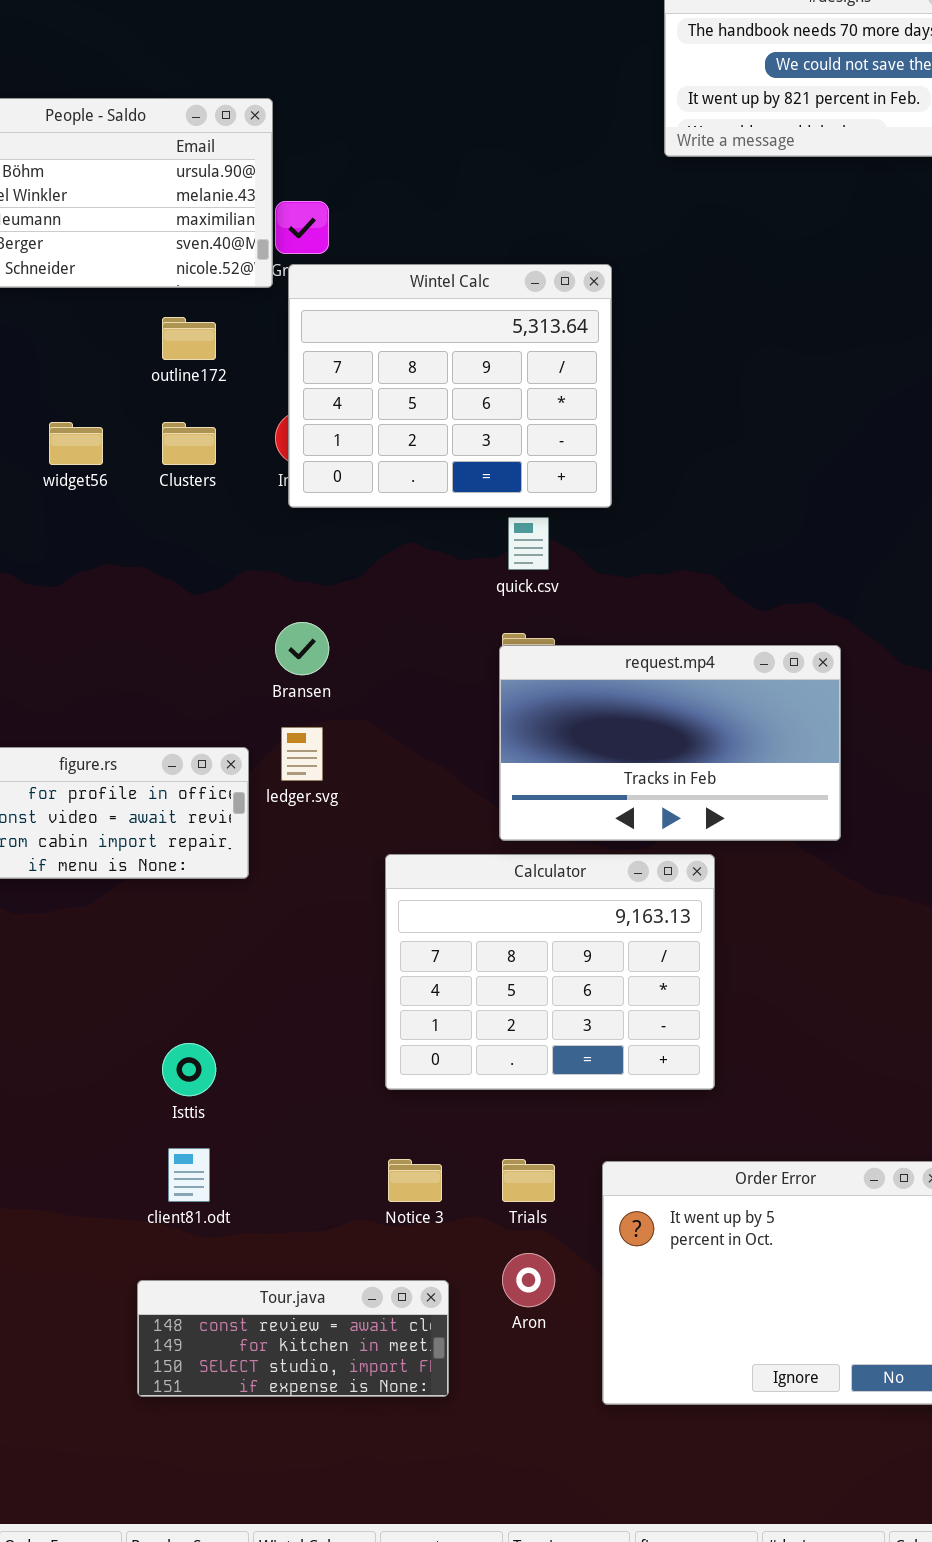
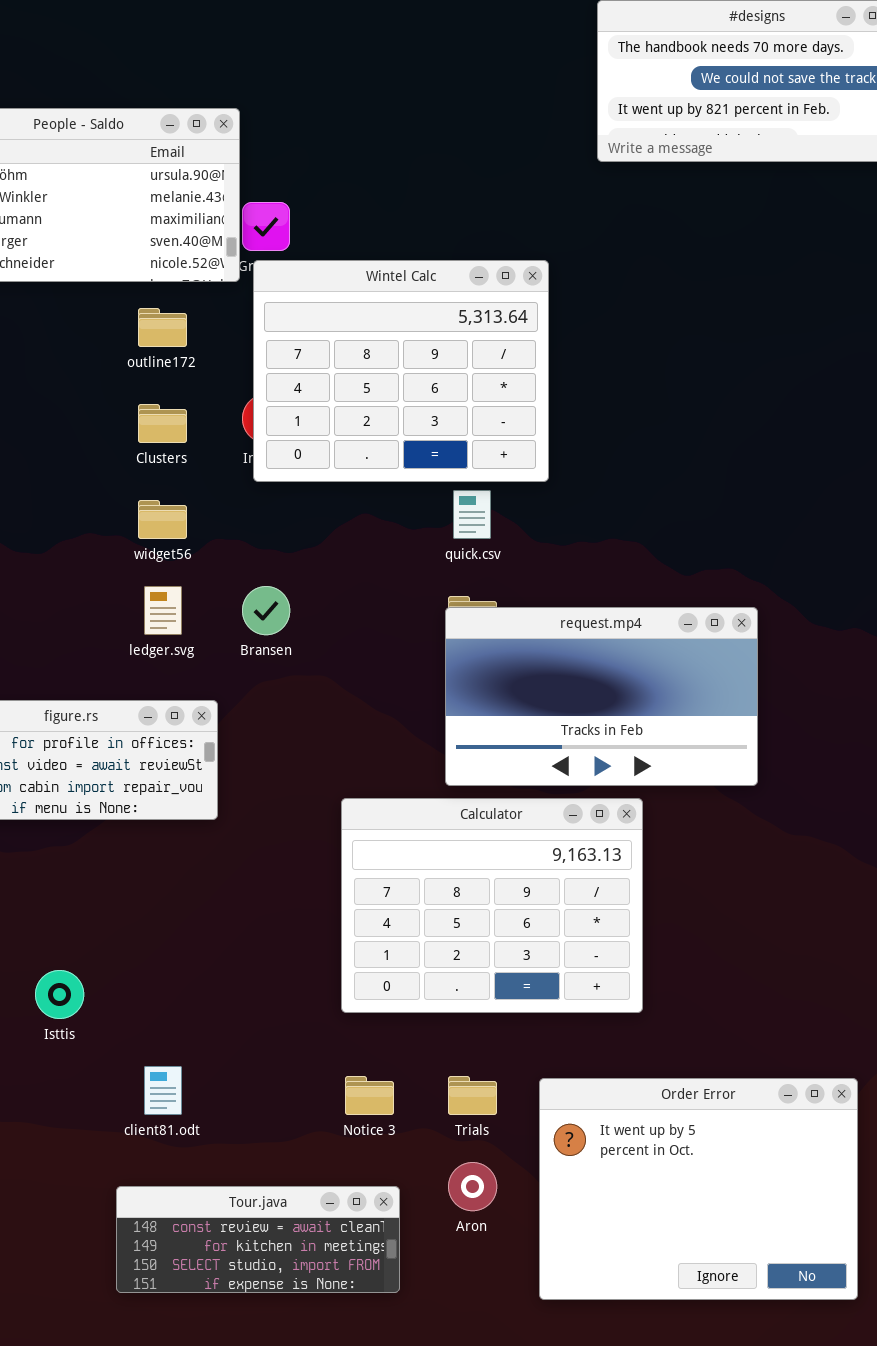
widget56: [49,422,103,465] -> [138,500,187,539], moved
ledger.svg: [281,727,323,781] -> [144,586,182,635], moved
Isttis: [162,1043,216,1096] -> [35,970,84,1019], moved

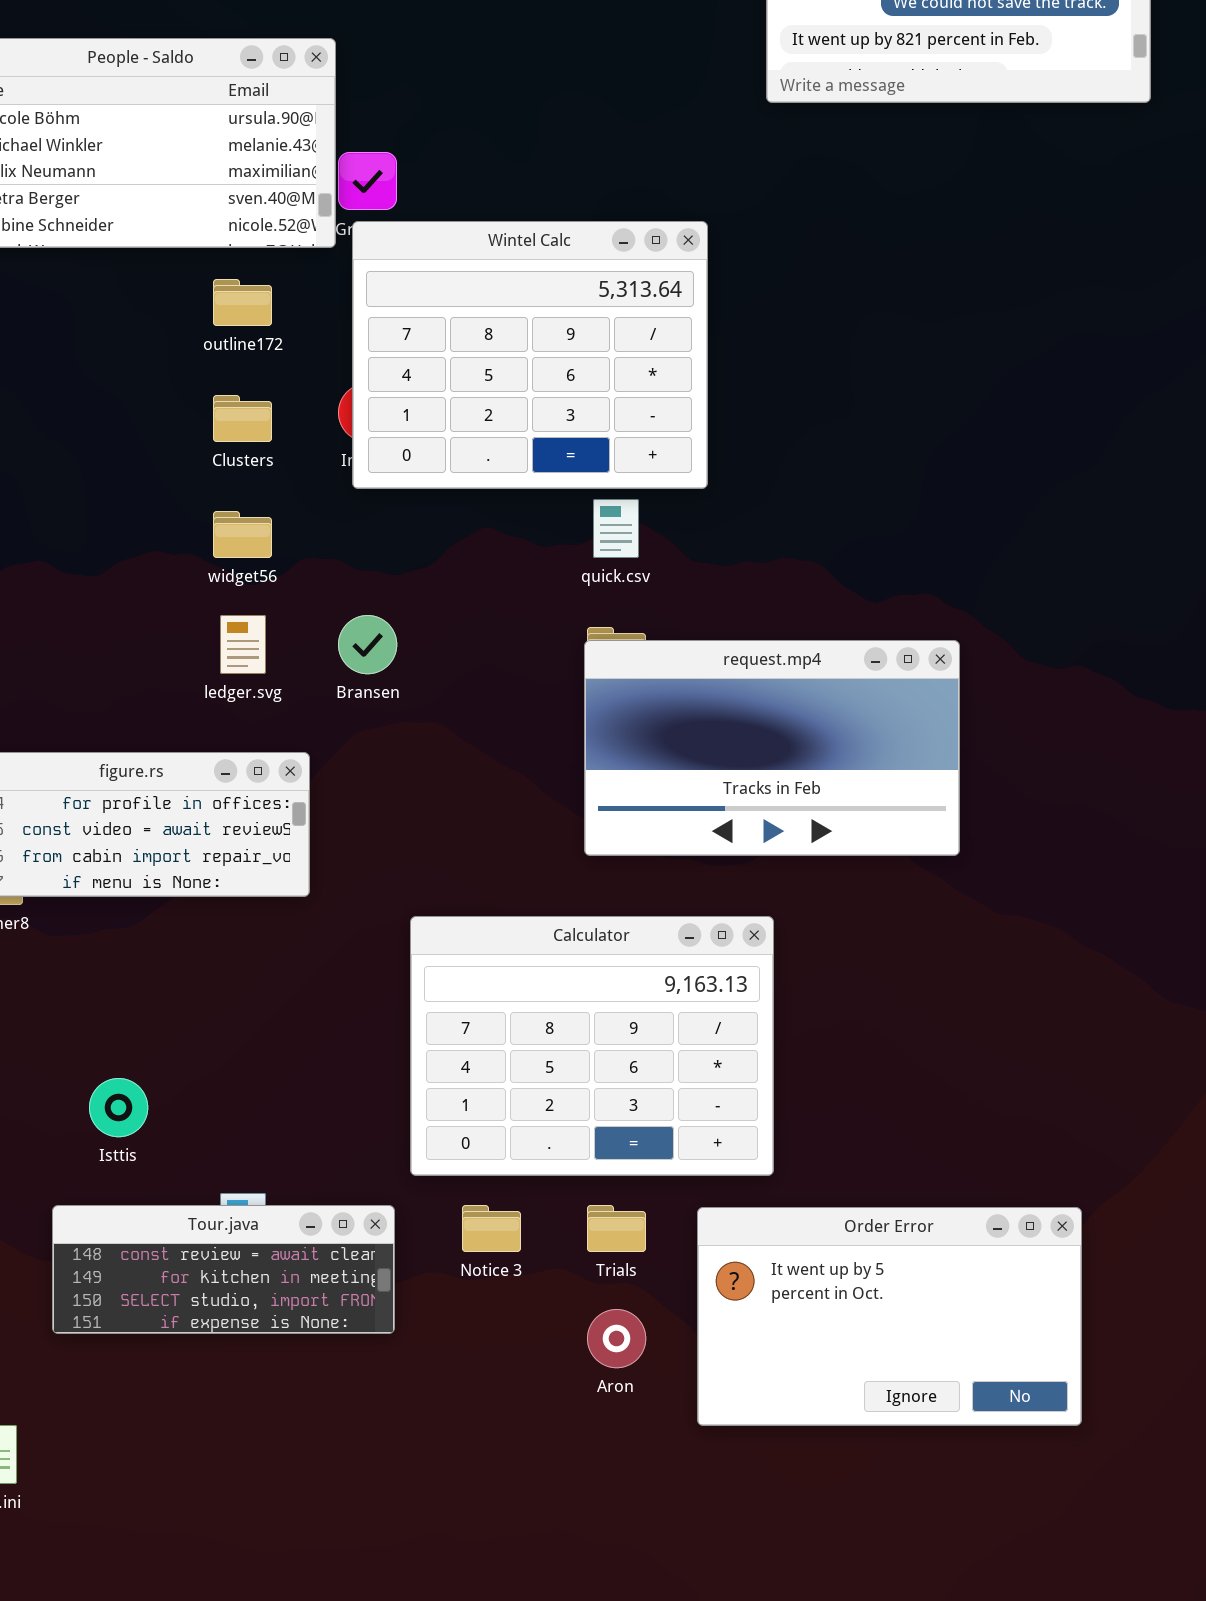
Calculator: [341,798,643,1013] -> [410,916,774,1176], moved
Order Error: [539,1078,858,1300] -> [697,1207,1082,1426], resized
Tour.java: [116,1186,400,1293] -> [52,1205,395,1334], moved

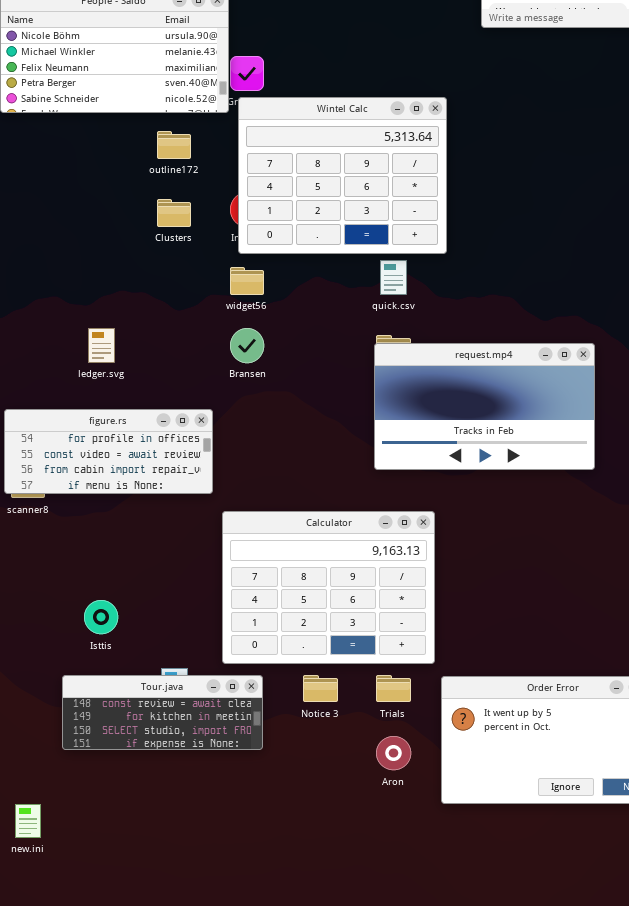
widget56: [213,511,272,558] -> [230,267,264,295], moved
ledger.svg: [220,615,266,674] -> [88,328,115,363], moved
Calculator: [410,916,774,1176] -> [222,511,435,664], moved

